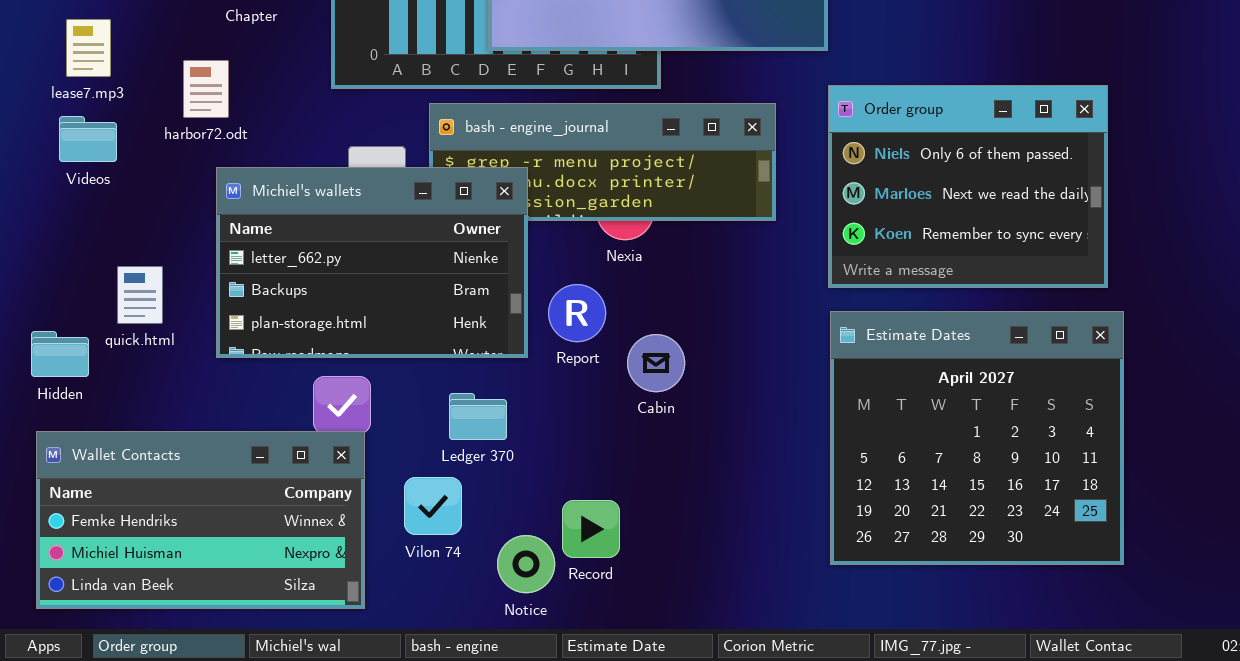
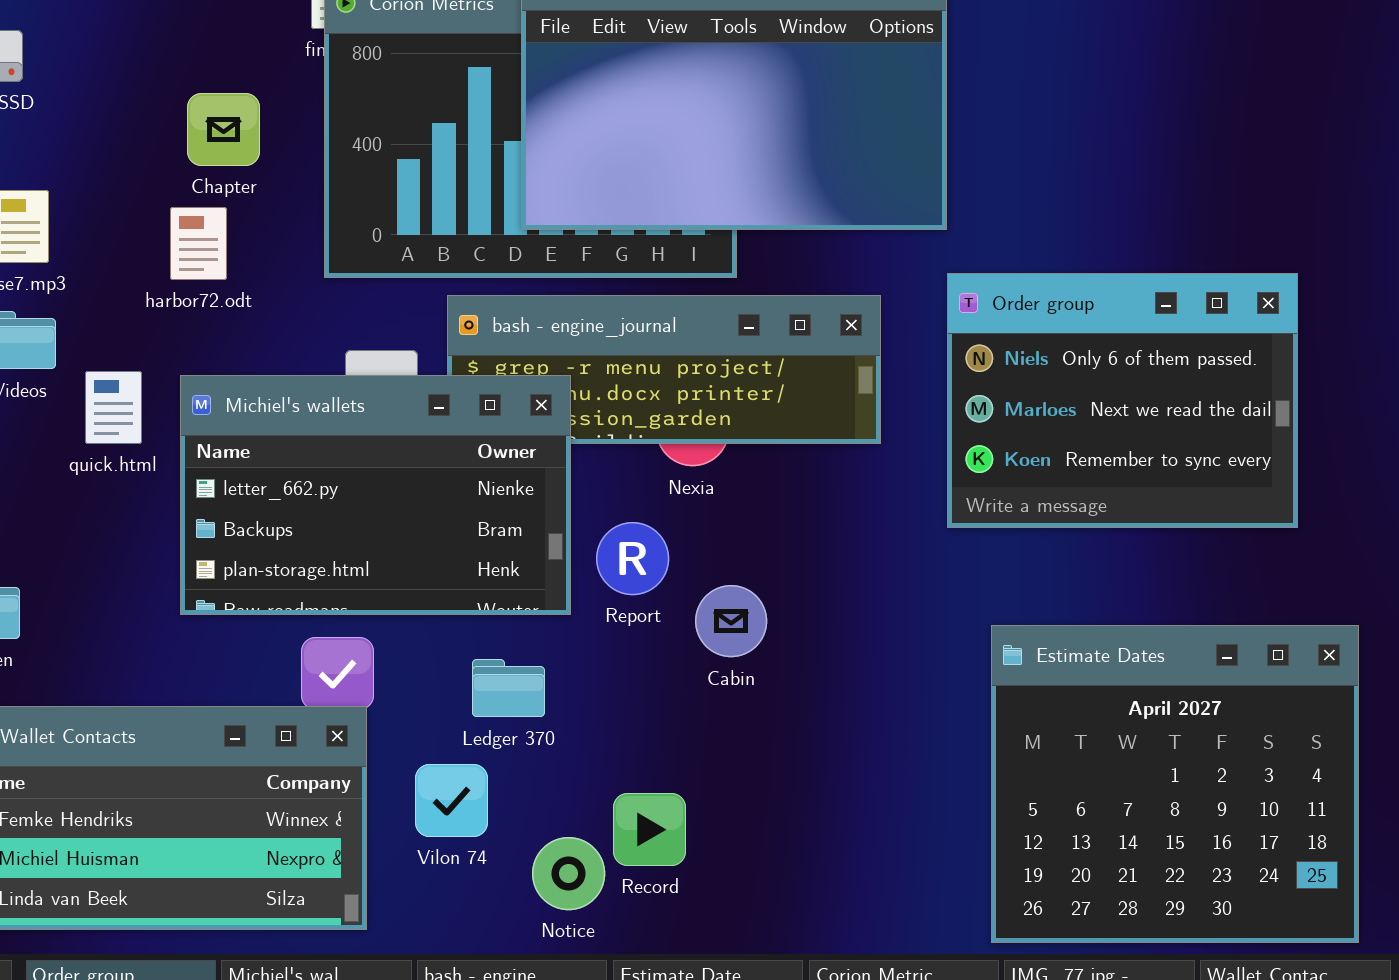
harbor72.odt: [183,60,229,118] -> [170,207,227,280], moved
quick.html: [117,266,163,324] -> [85,371,142,444], moved
Estimate Dates: [830,311,1124,565] -> [991,625,1359,943], moved

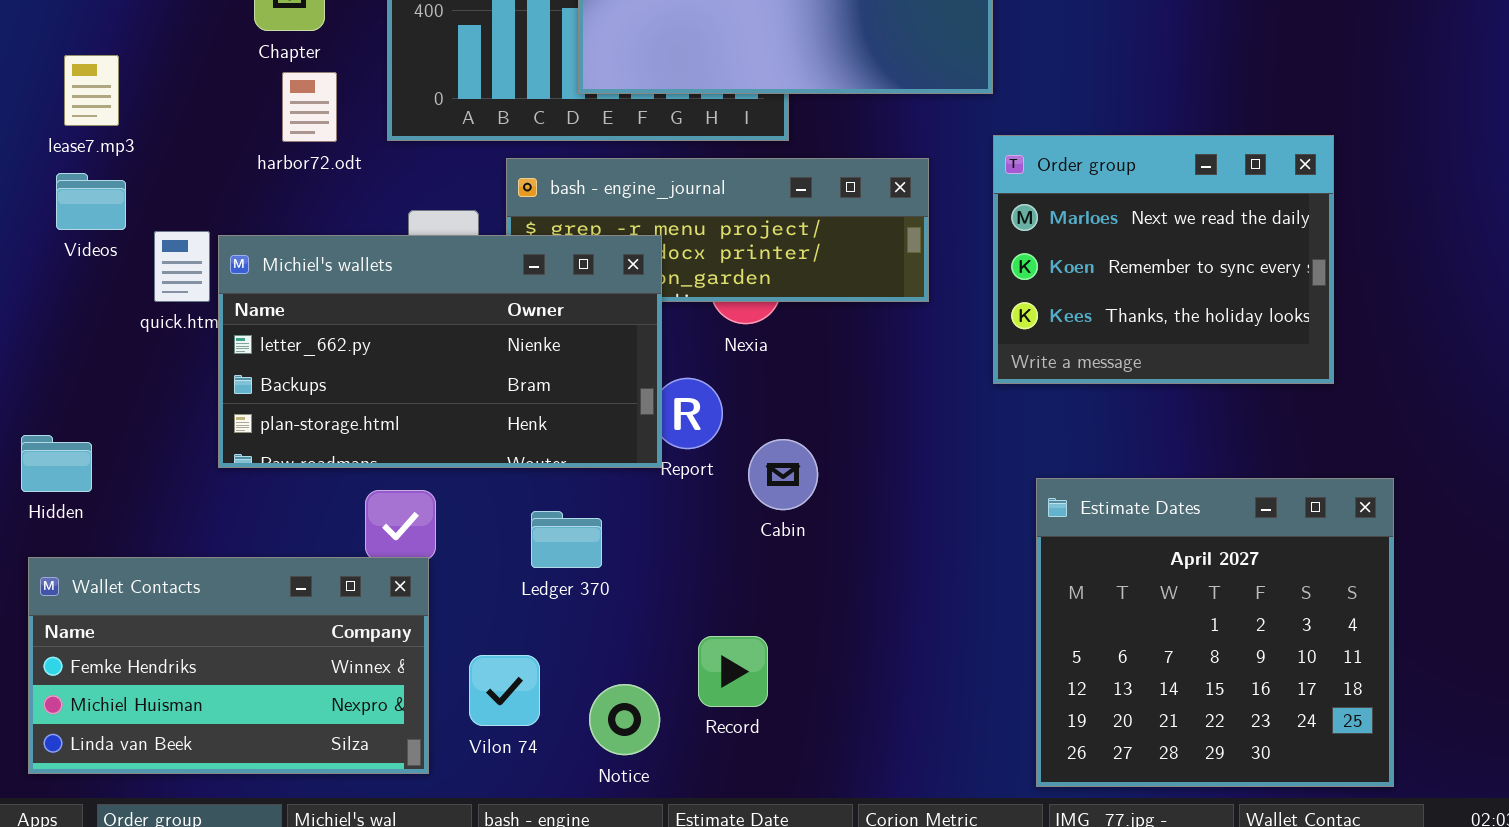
harbor72.odt: [170,207,227,280] -> [282,72,337,142], moved
Order group: [947,273,1298,528] -> [993,135,1334,384], scrolled down 1 row
Michiel's wallets: [180,375,571,615] -> [218,235,662,468], moved, resized
Vilon 74: [415,764,488,837] -> [469,655,540,726], moved
Record: [613,793,686,866] -> [698,636,768,707], moved

